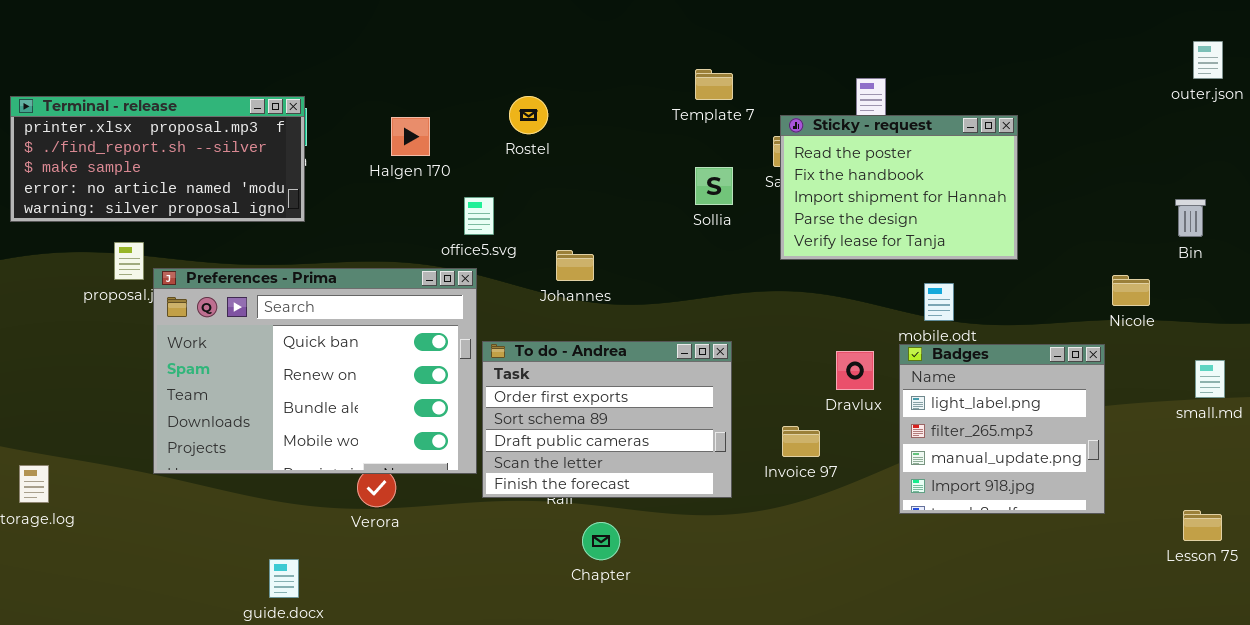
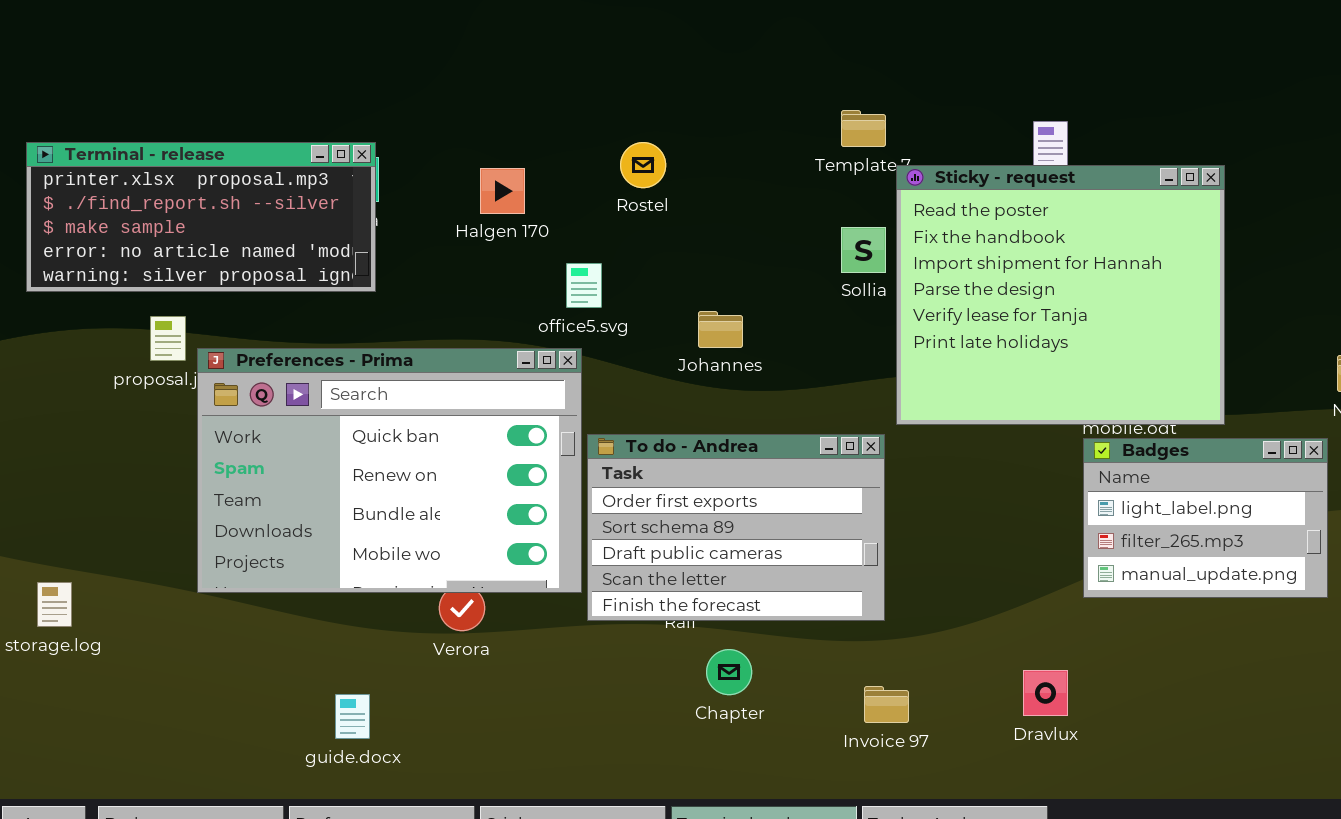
Sticky - request: [780,115,1018,260] -> [896,165,1225,425], resized
Johannes: [556,250,594,281] -> [698,311,743,348], moved
Badges: [899,344,1105,514] -> [1083,438,1328,598], resized
Dravlux: [836,351,874,390] -> [1023,670,1068,716], moved
Invoice 97: [782,426,820,457] -> [864,686,909,723], moved

